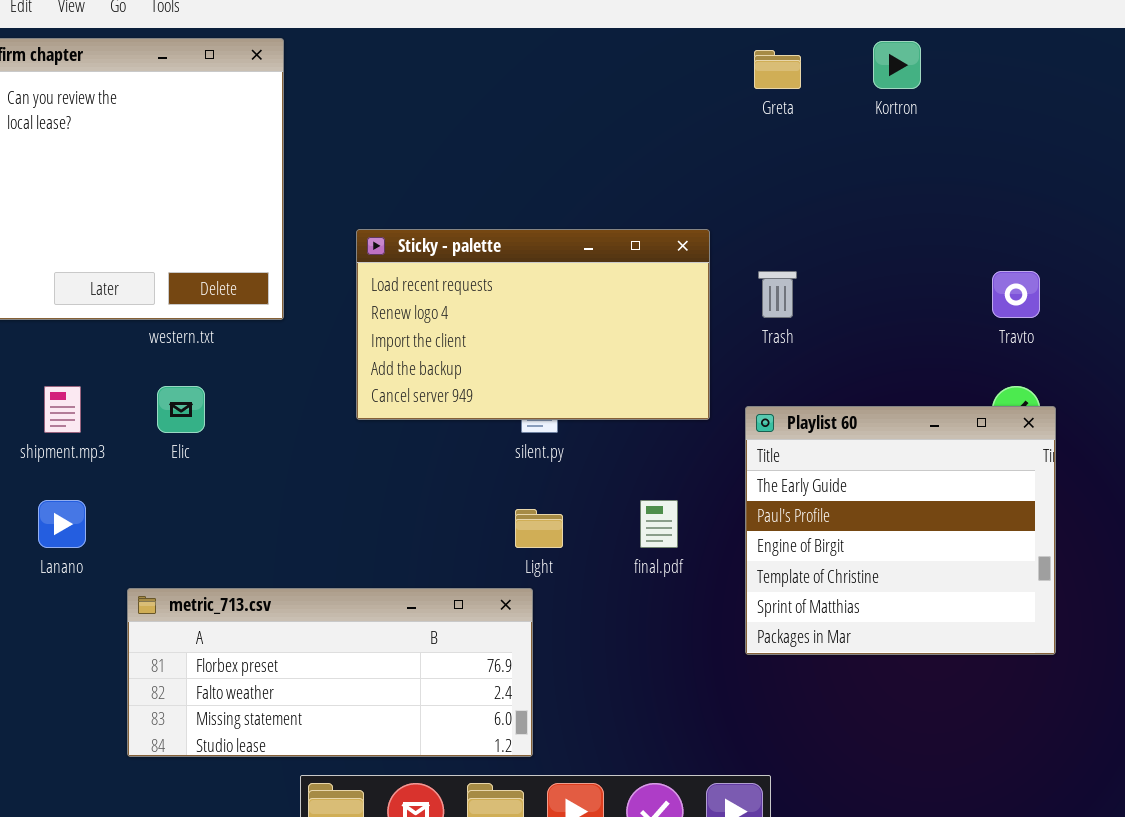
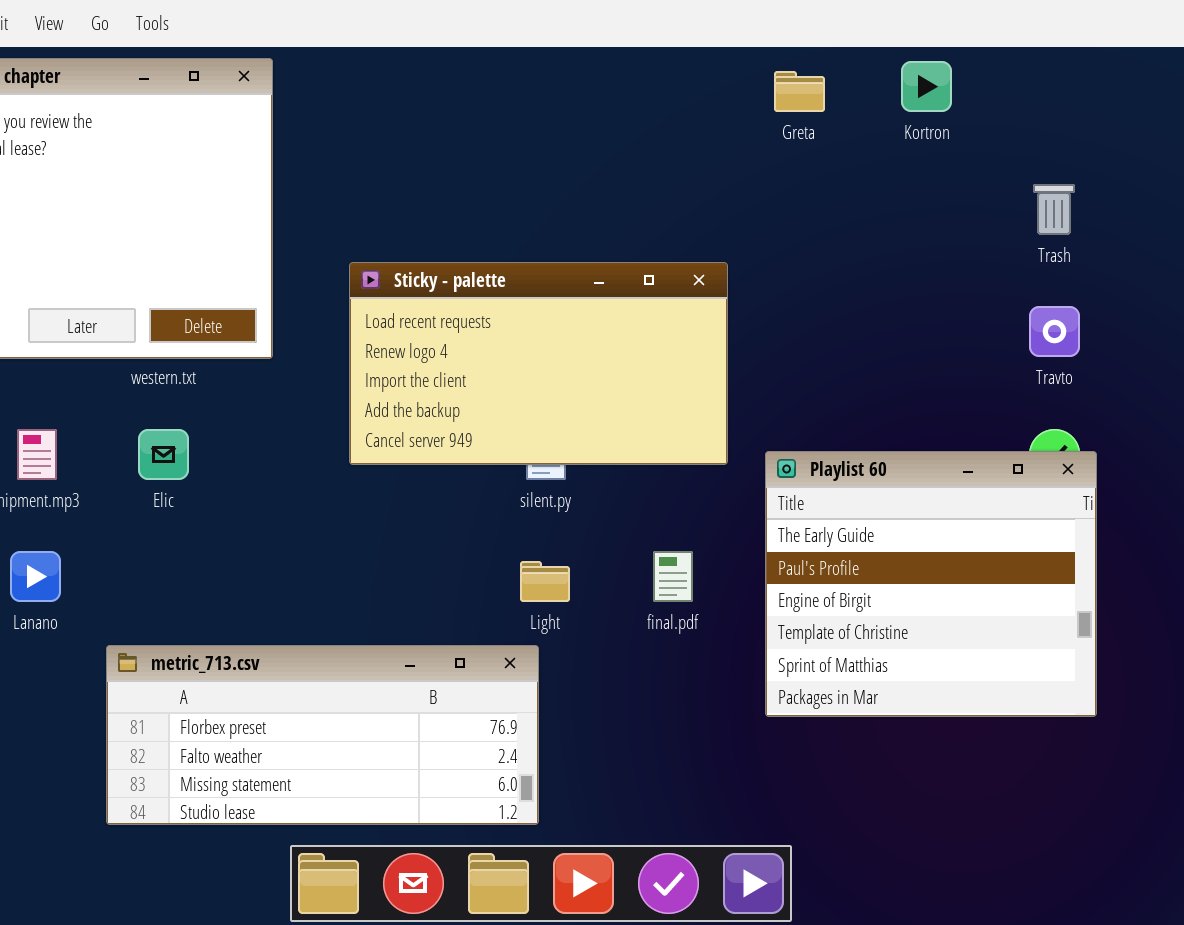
Trash: [758,271,797,318] -> [1033,184,1075,235], moved

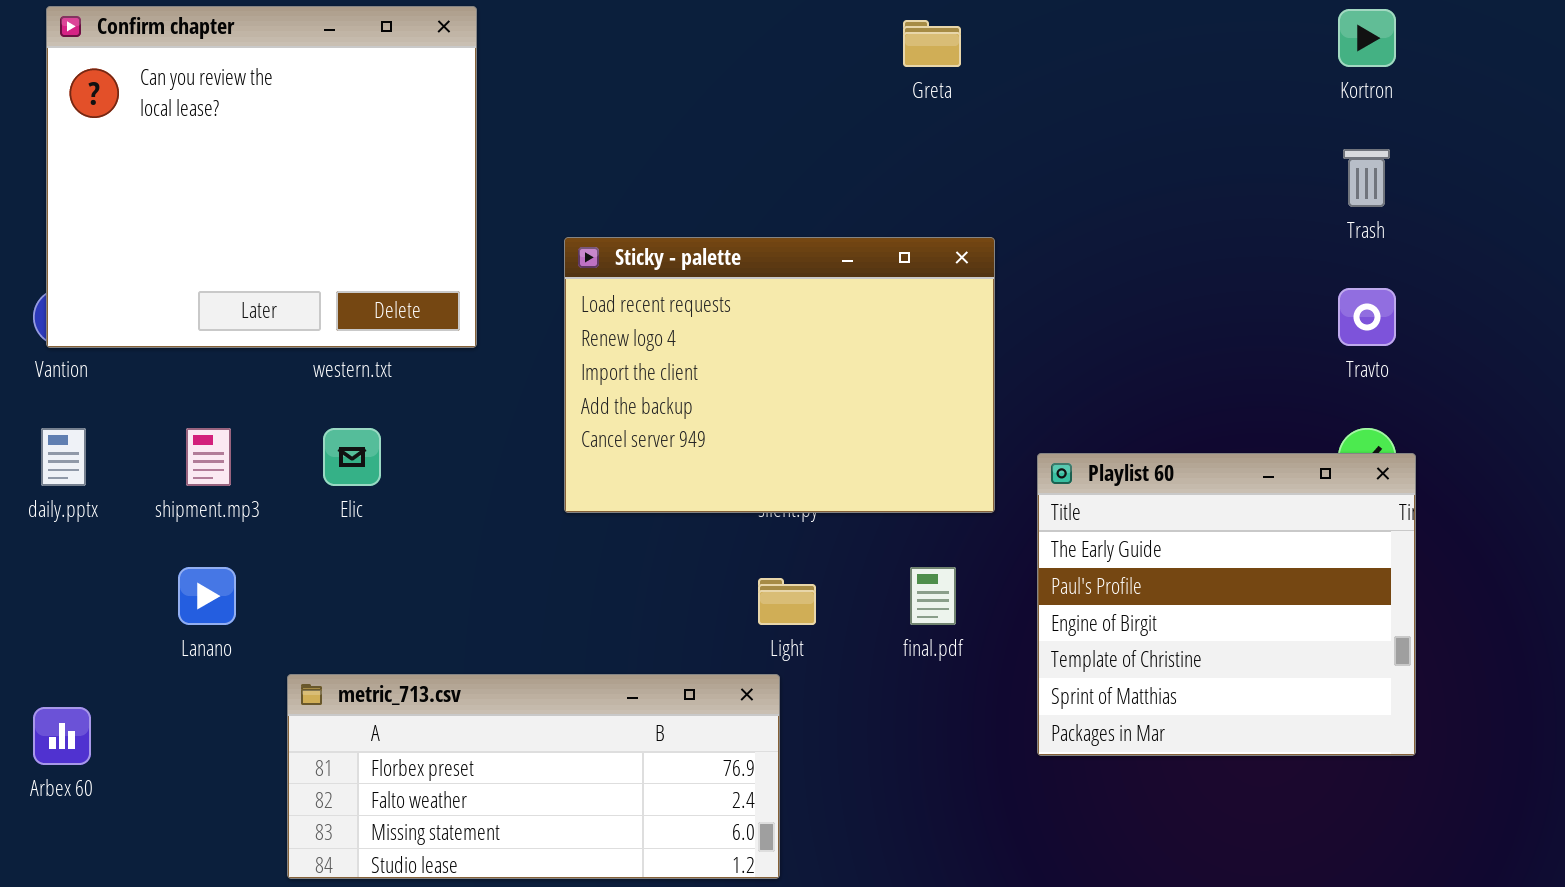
Kortron: [901,61,952,112] -> [1338,9,1396,67], moved
Greta: [774,71,825,112] -> [903,20,961,67], moved
Sticky - palette: [349,262,728,465] -> [564,237,995,513], resized

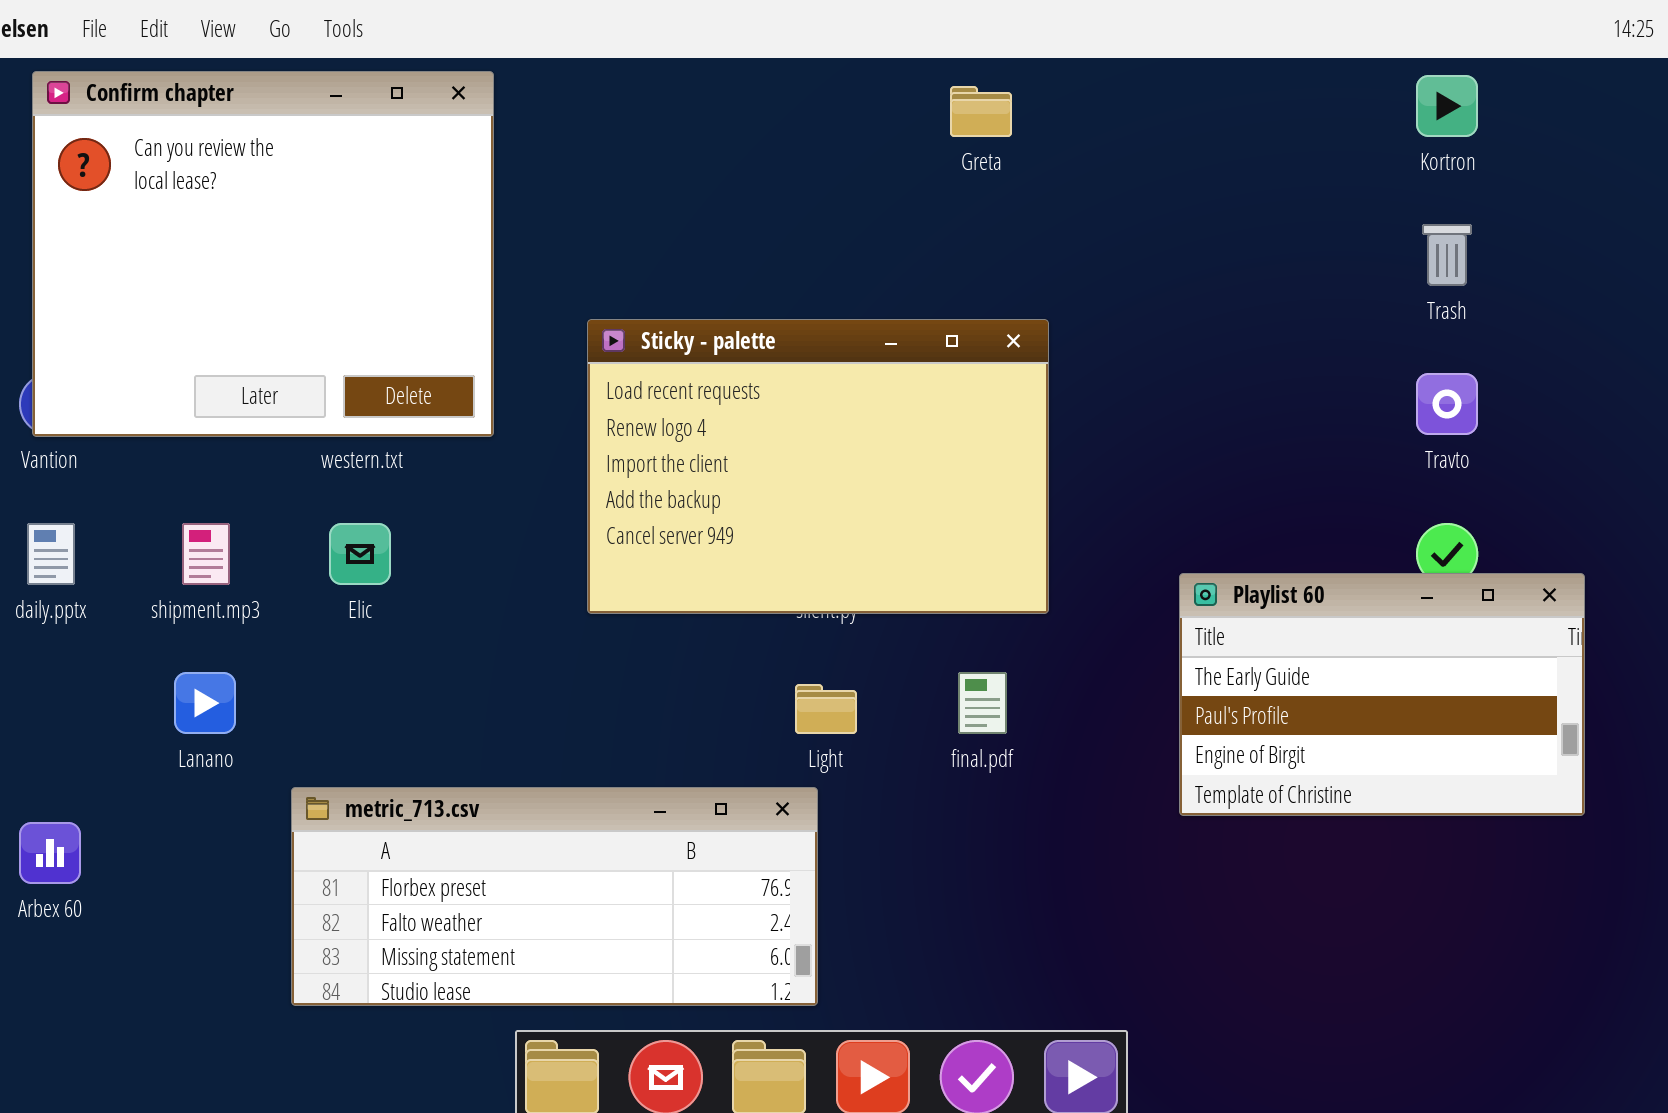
Playlist 60: [1037,453,1416,756] -> [1179,573,1585,816], moved, resized

